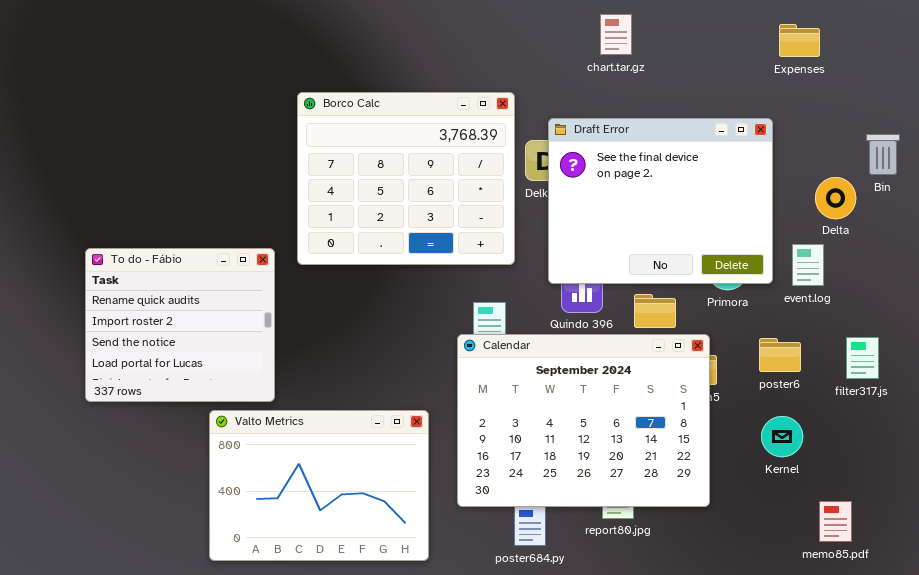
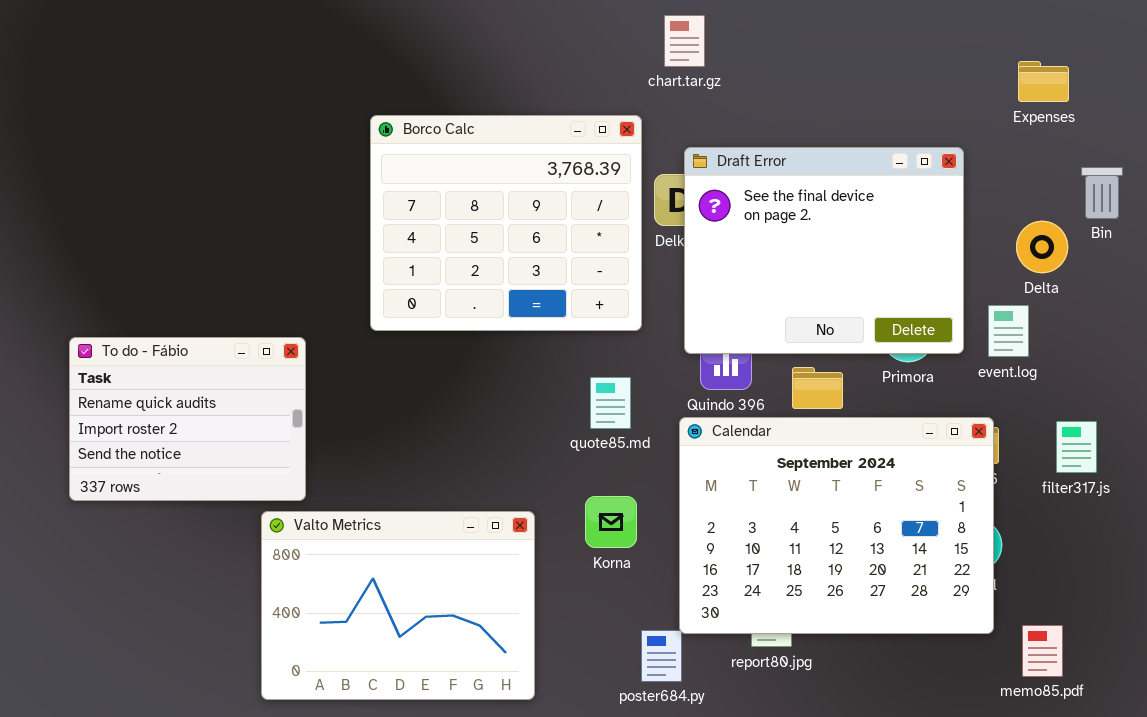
chart.tar.gz: [600,14,632,55] -> [664,15,705,67], moved
Expenses: [779,24,820,57] -> [1018,61,1069,102], moved
To do - Fábio: [85,248,275,402] -> [69,337,306,501], moved, resized
Calendar: [457,334,710,507] -> [679,417,994,634], moved

